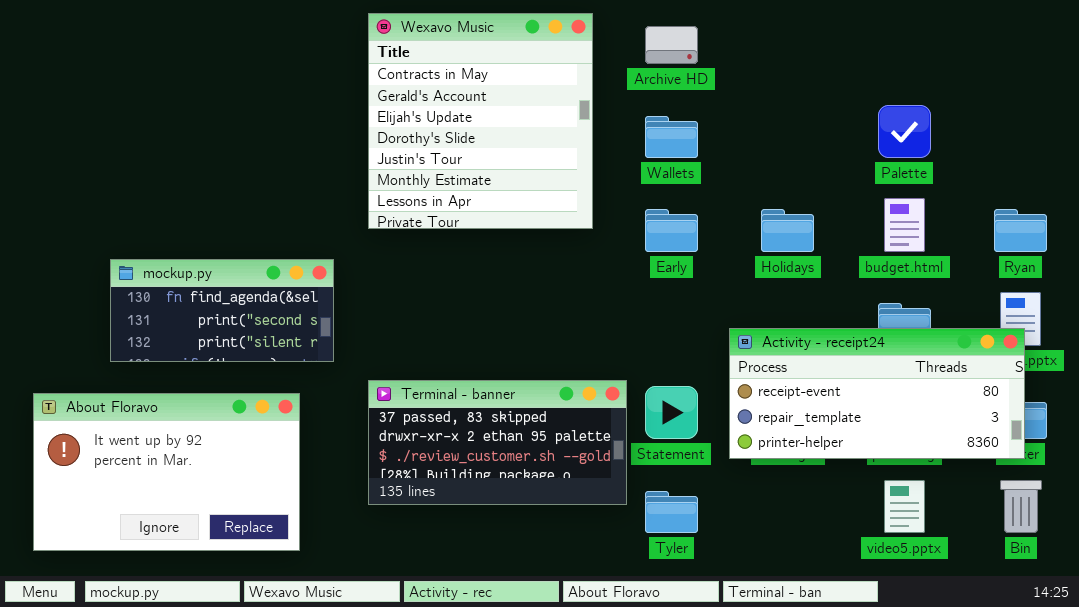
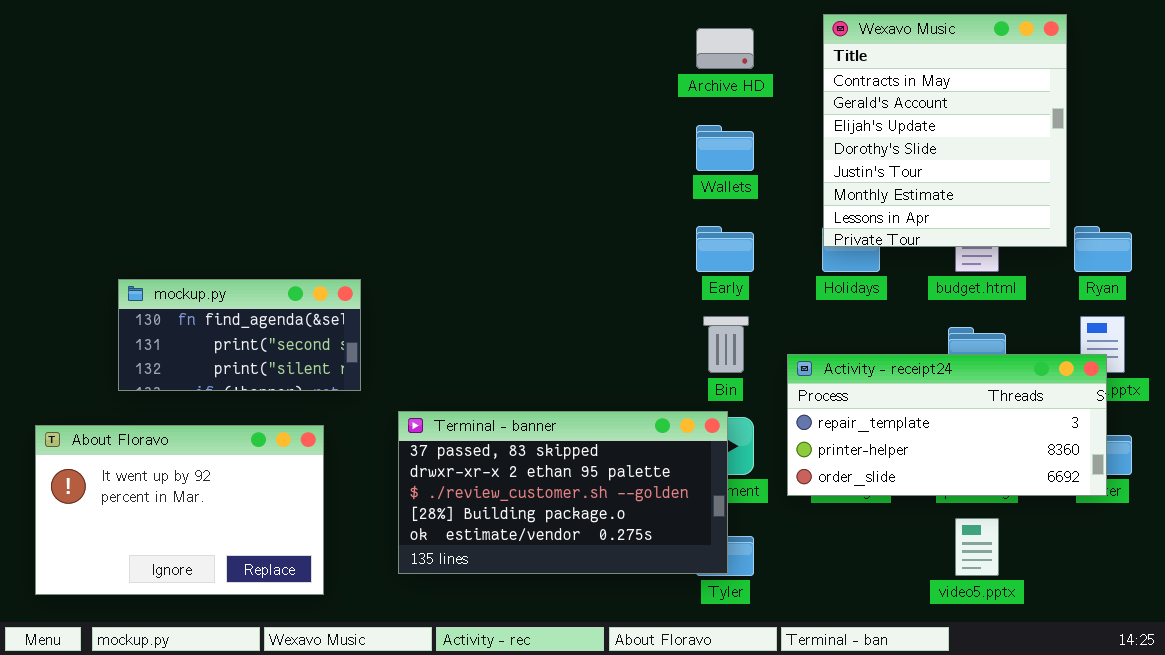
Wexavo Music: [368,13,593,229] -> [823,14,1067,247], moved
Activity - receipt24: [729,328,1025,459] -> [787,354,1107,496], scrolled down 1 row
Terminal - banner: [368,380,627,505] -> [398,411,728,574], resized
Bin: [1000,480,1042,533] -> [703,316,749,373], moved

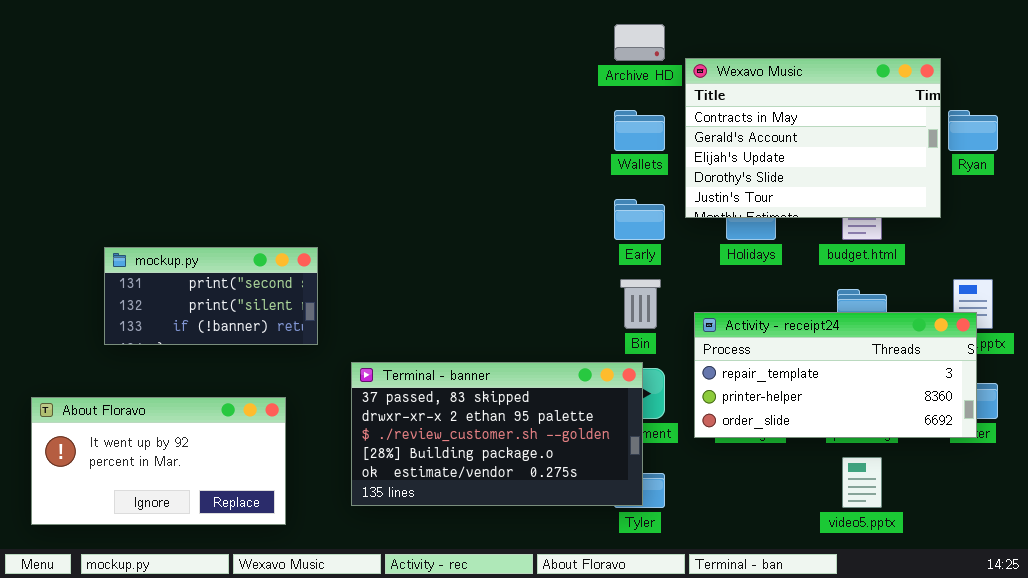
Wexavo Music: [823,14,1067,247] -> [685,58,941,218], resized
Ryan: [1074,226,1132,272] -> [948,110,998,151], moved
mockup.py: [118,279,361,391] -> [104,247,318,345], scrolled down 1 row
About Floravo: [35,425,324,595] -> [31,397,286,525], resized

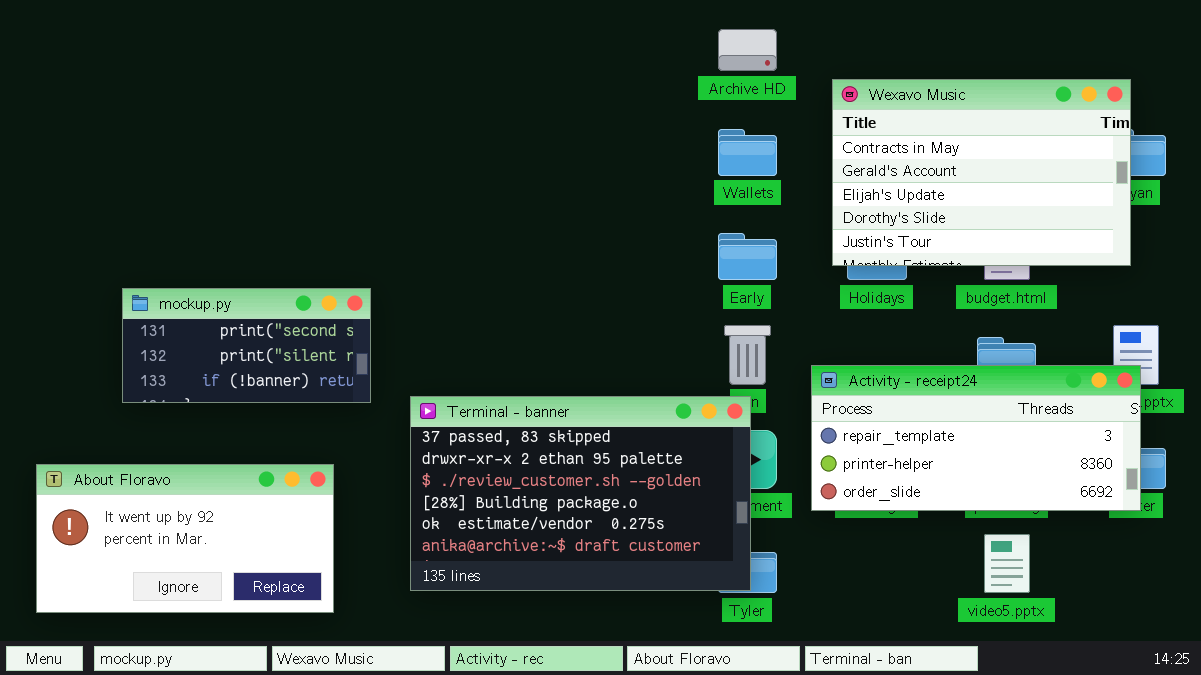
Wexavo Music: [685,58,941,218] -> [832,79,1131,266], moved
Terminal - banner: [351,362,643,506] -> [410,396,751,591], resized

